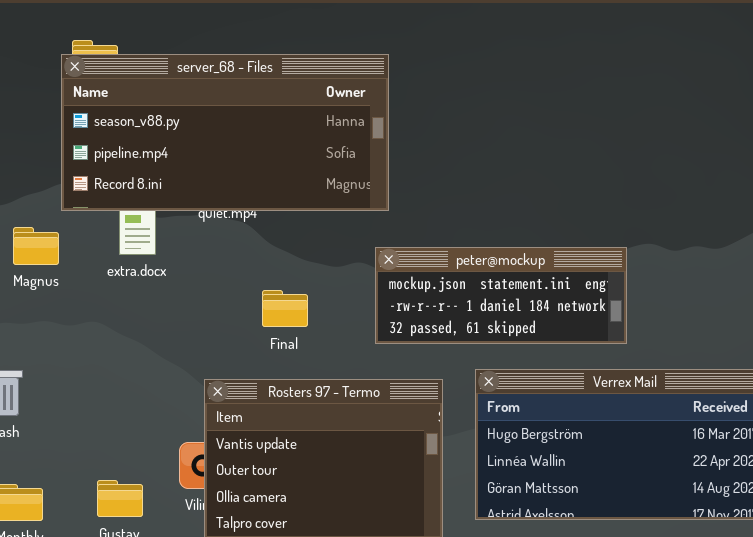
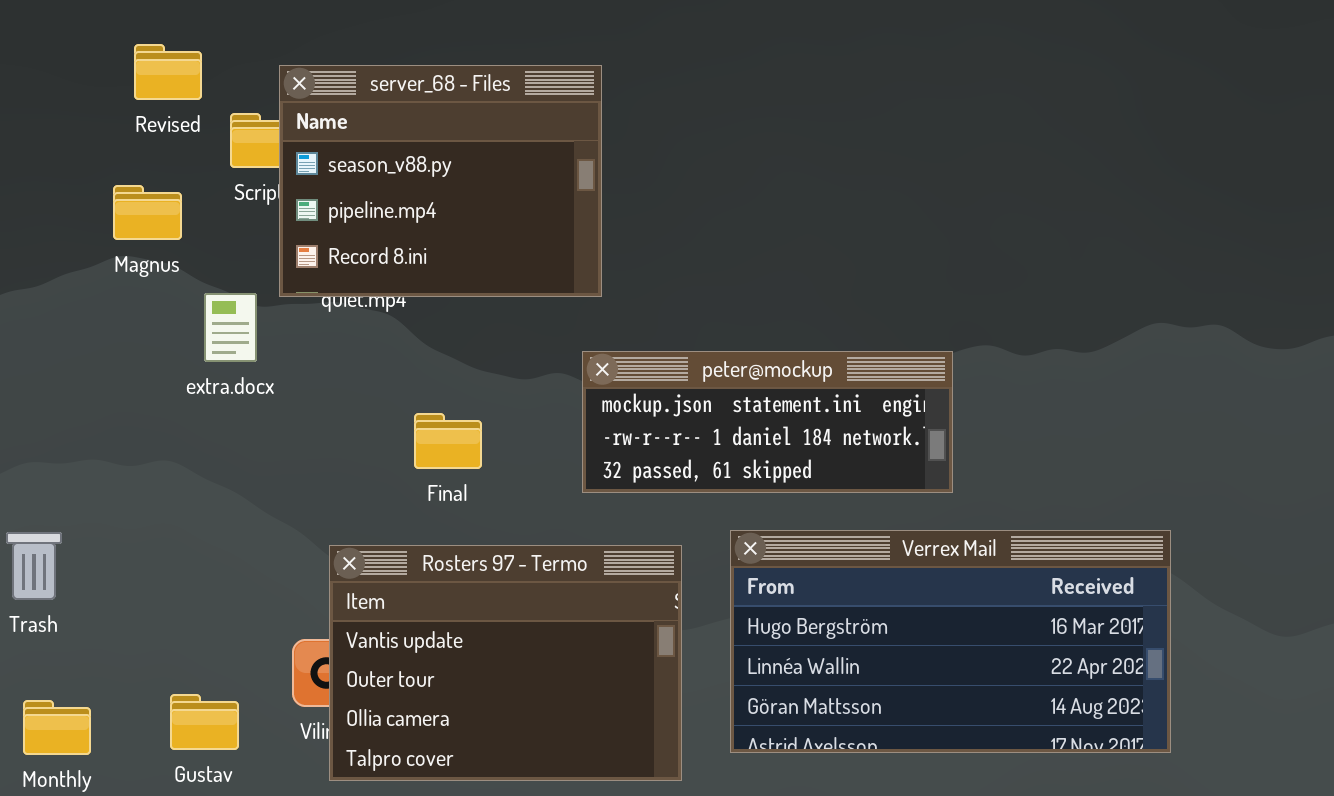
server_68 - Files: [61,54,389,211] -> [279,65,602,297], resized
Magnus: [13,227,59,265] -> [113,185,182,240], moved

